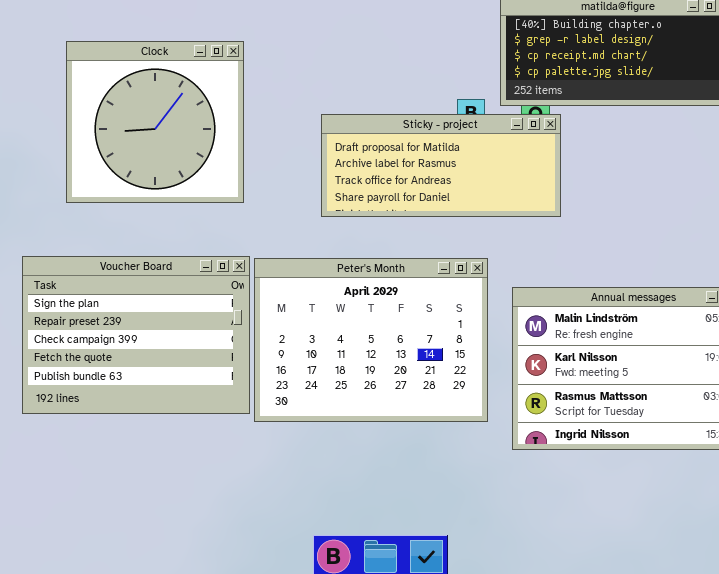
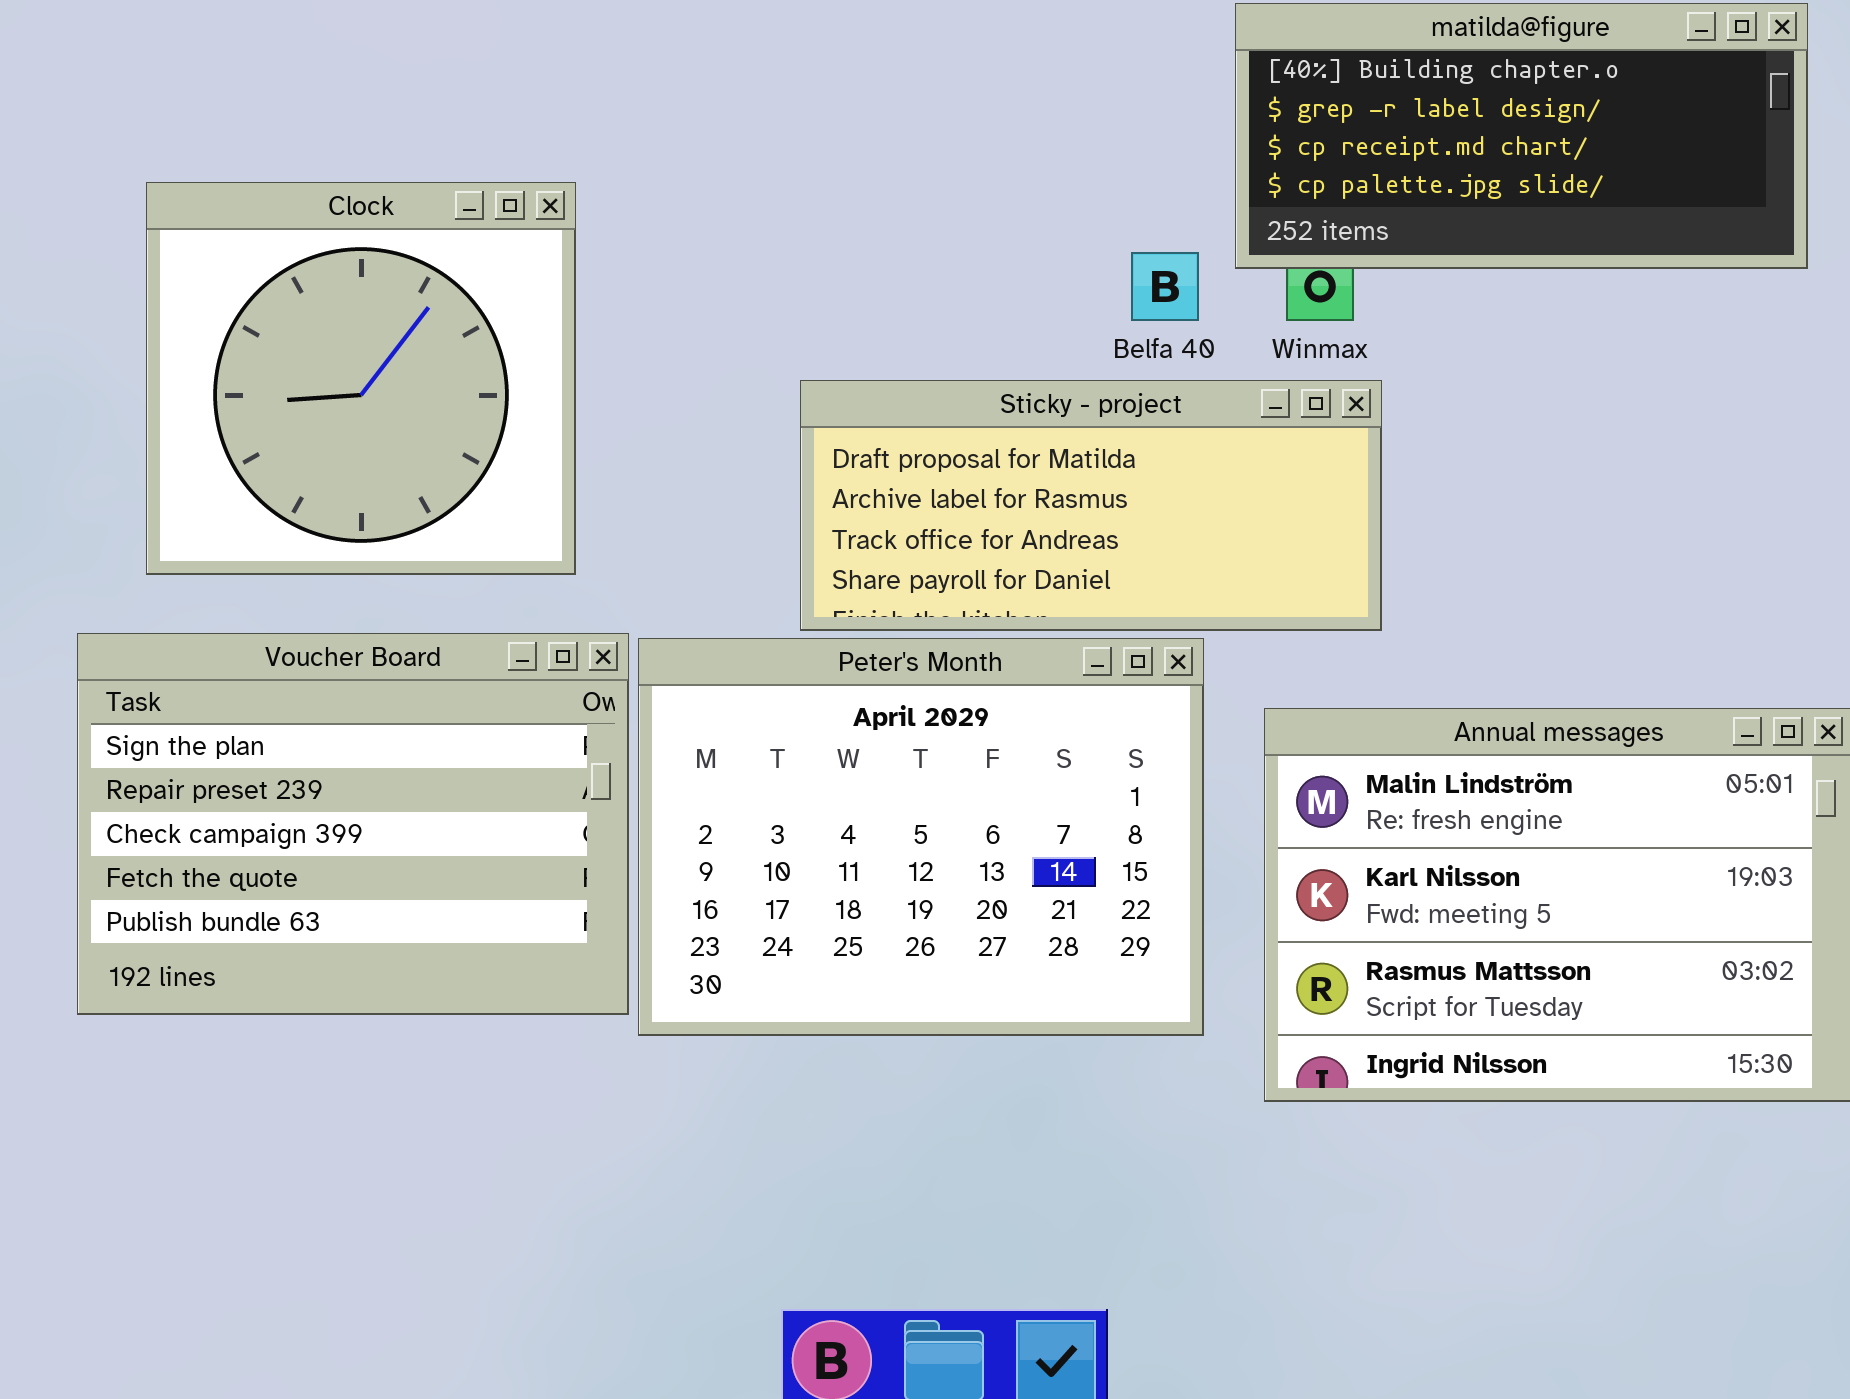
Clock: [66,41,244,203] -> [146,182,576,575], moved
Sticky - project: [321,114,561,217] -> [800,380,1382,631], moved

